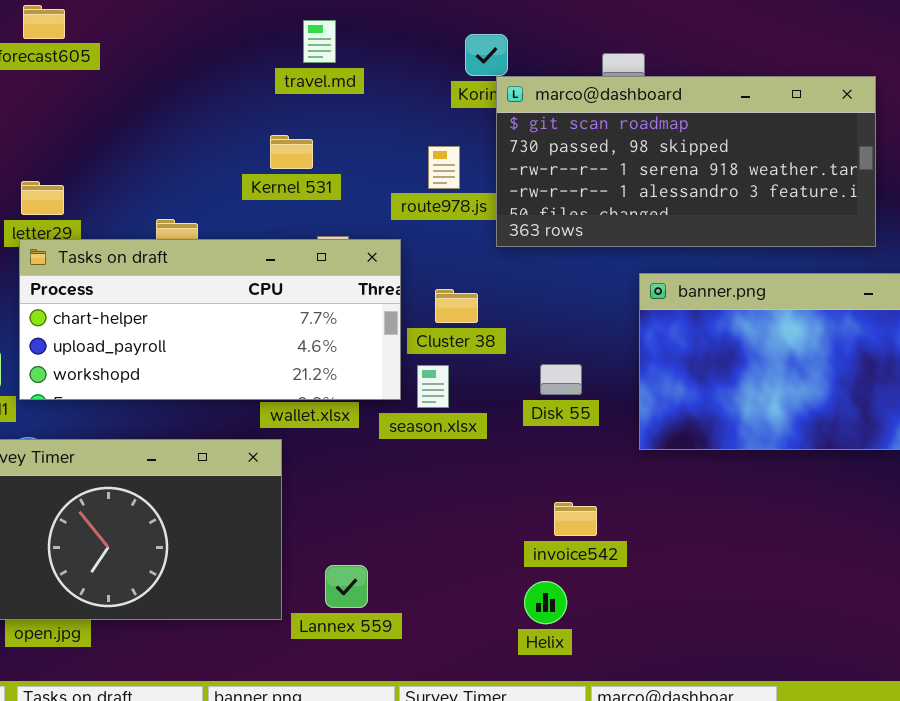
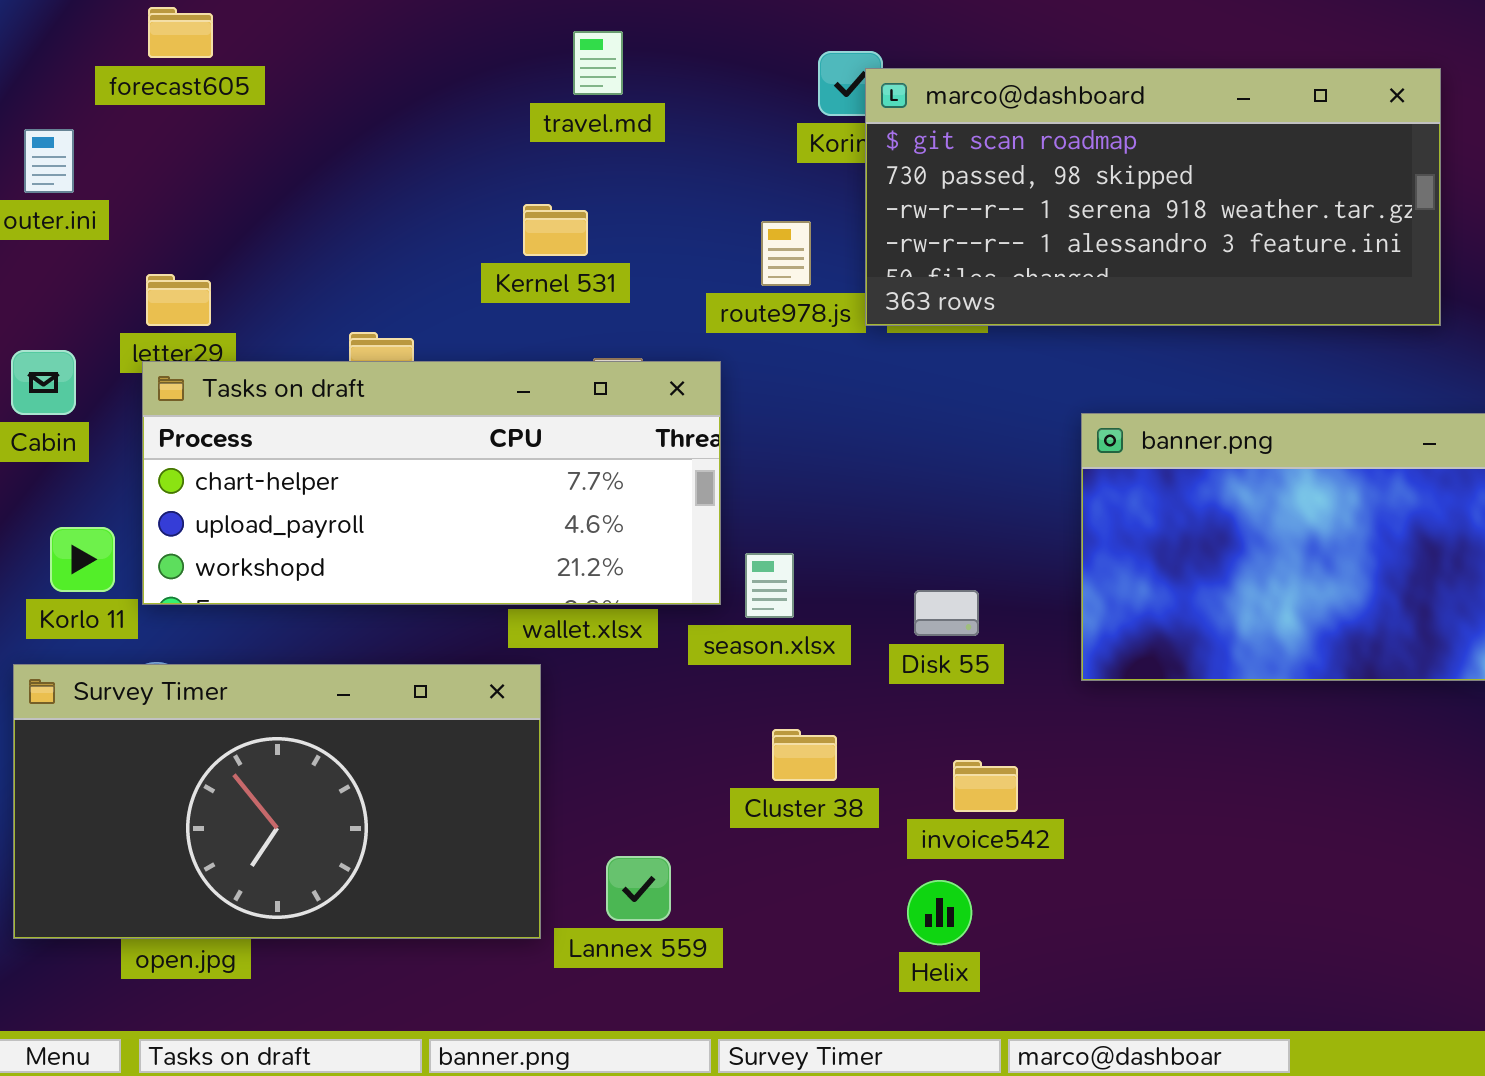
marco@dashboard: [496,76,876,247] -> [865,68,1441,326], moved
Cluster 38: [435,289,478,323] -> [772,729,837,781], moved
Disk 55: [540,364,582,395] -> [914,590,979,636], moved

